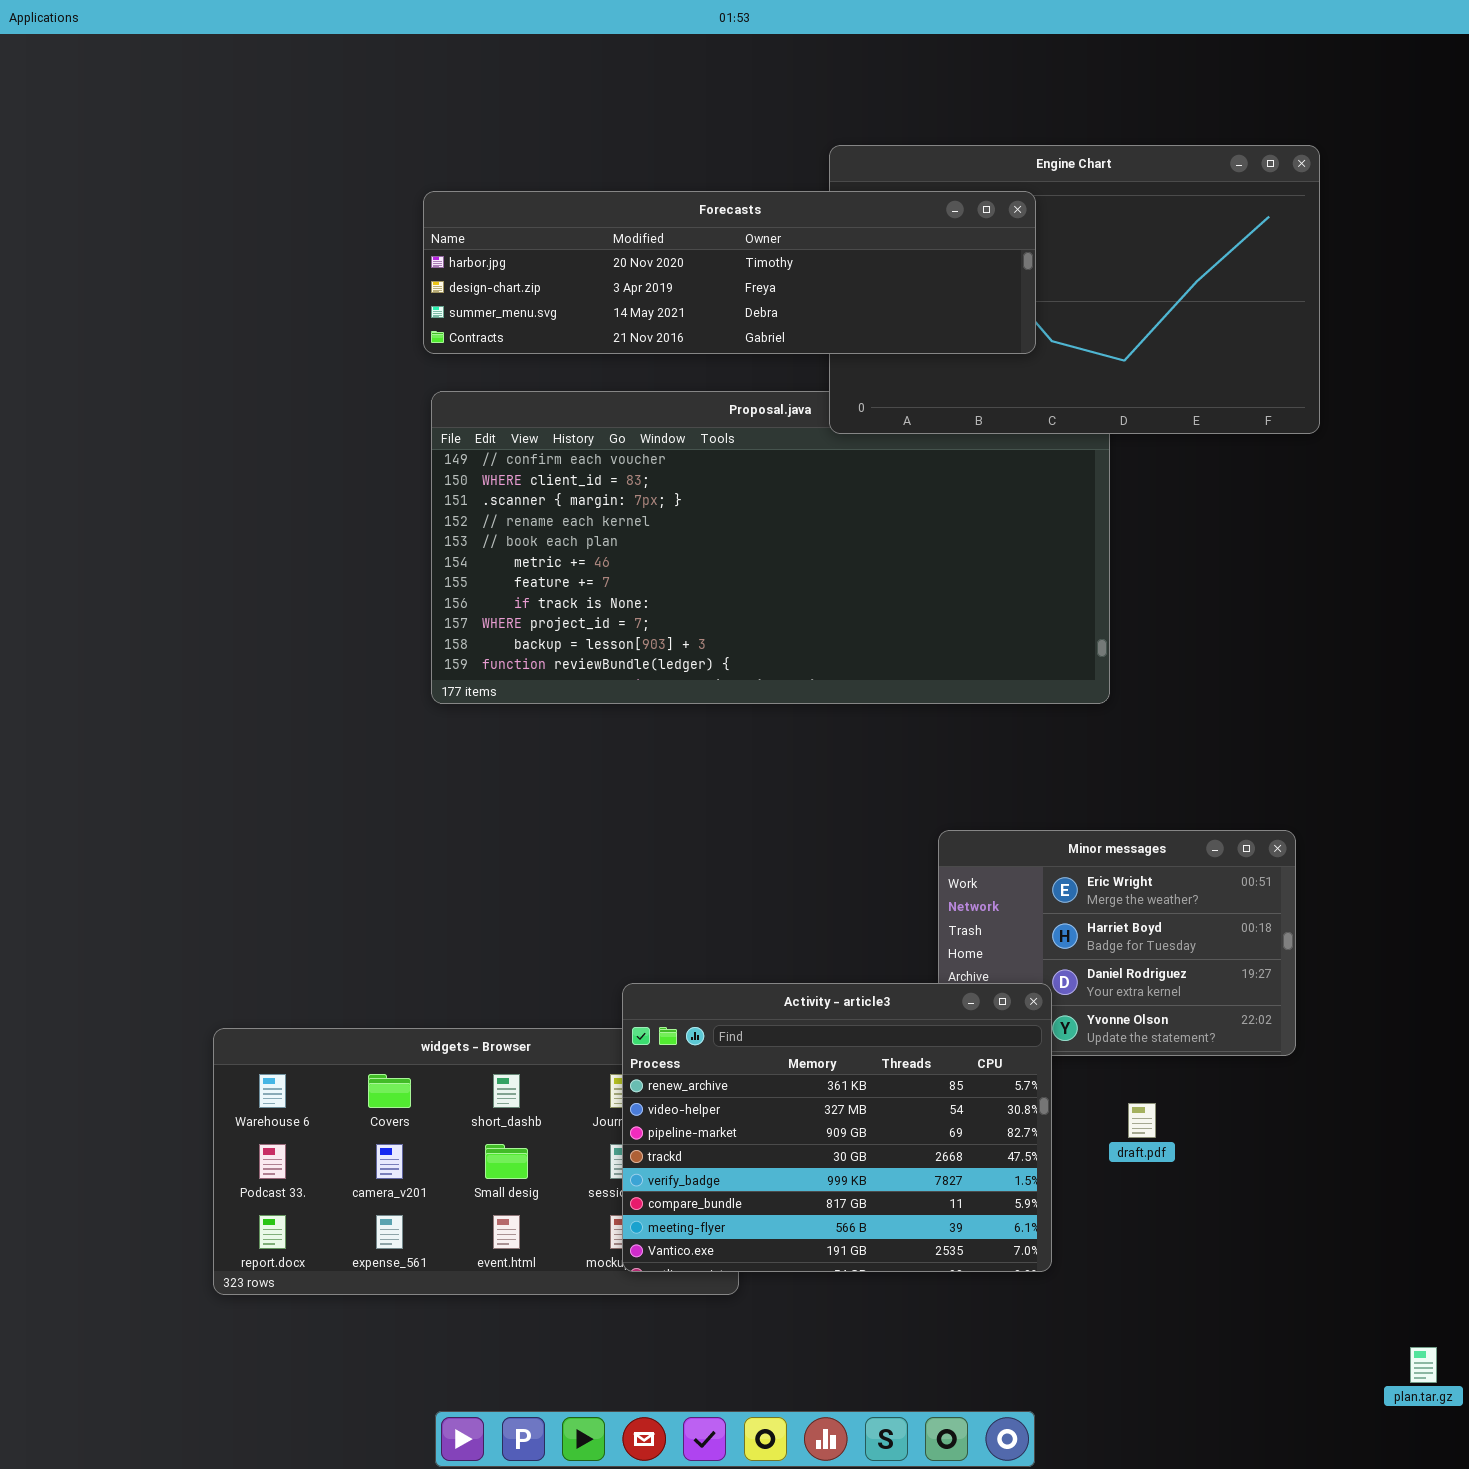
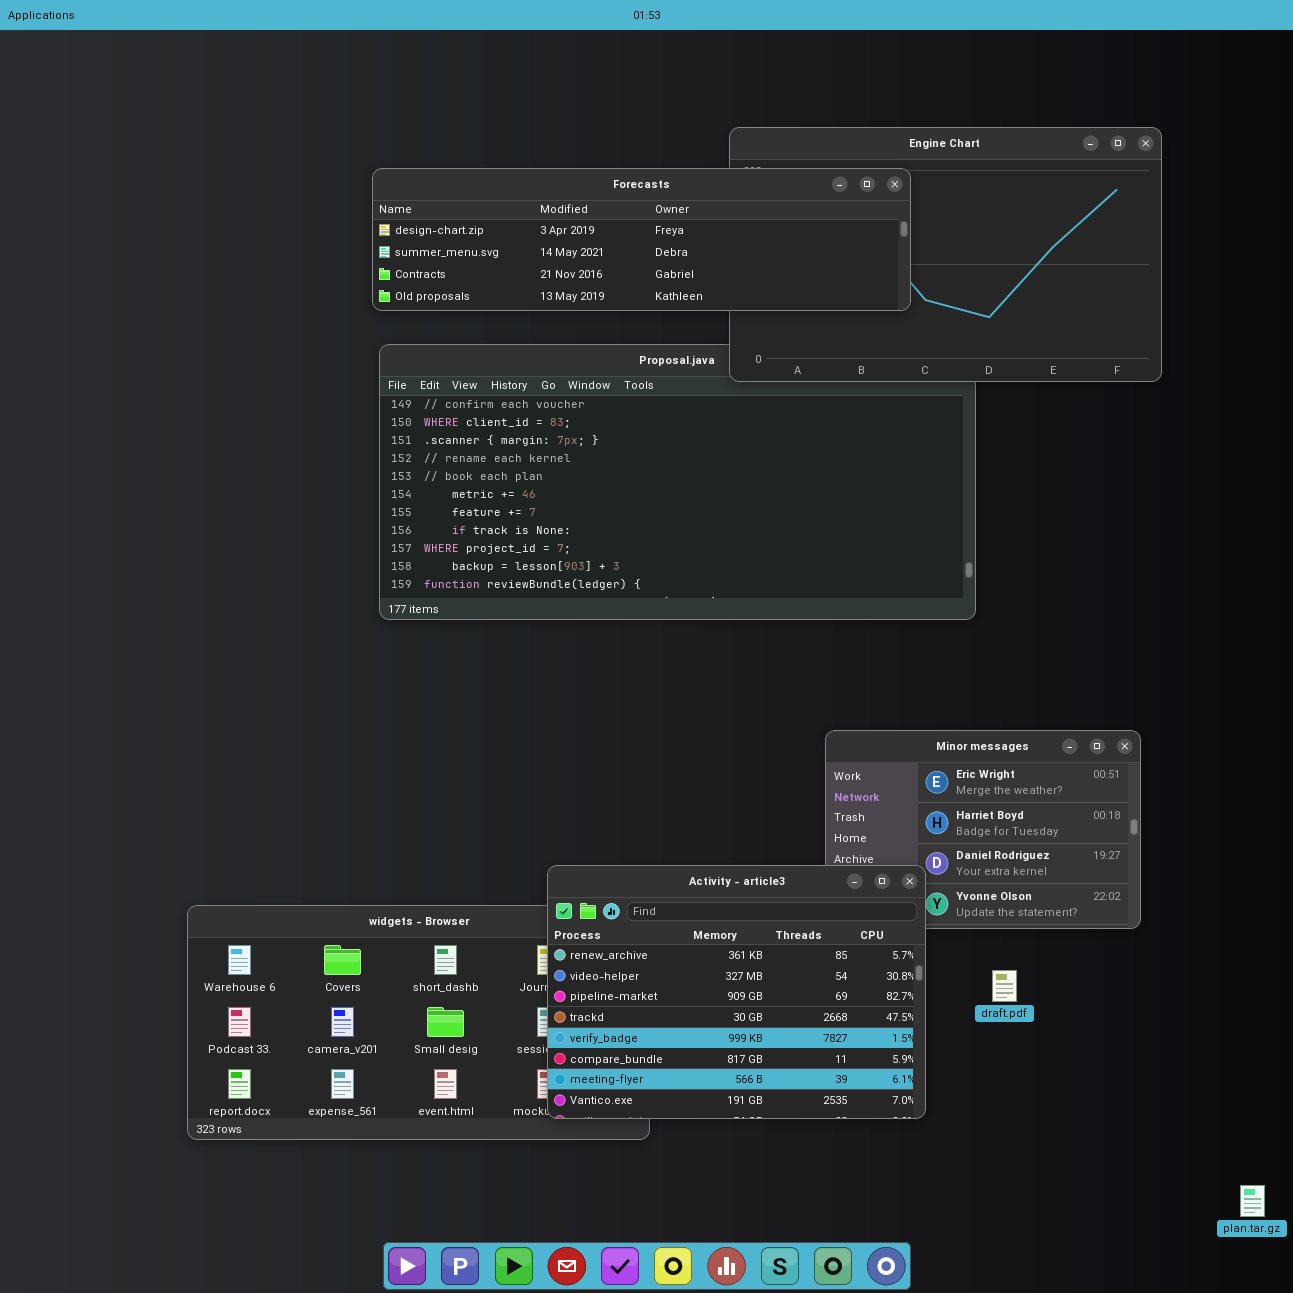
Forecasts: [423,191,1036,354] -> [372,168,911,311], scrolled down 1 row

